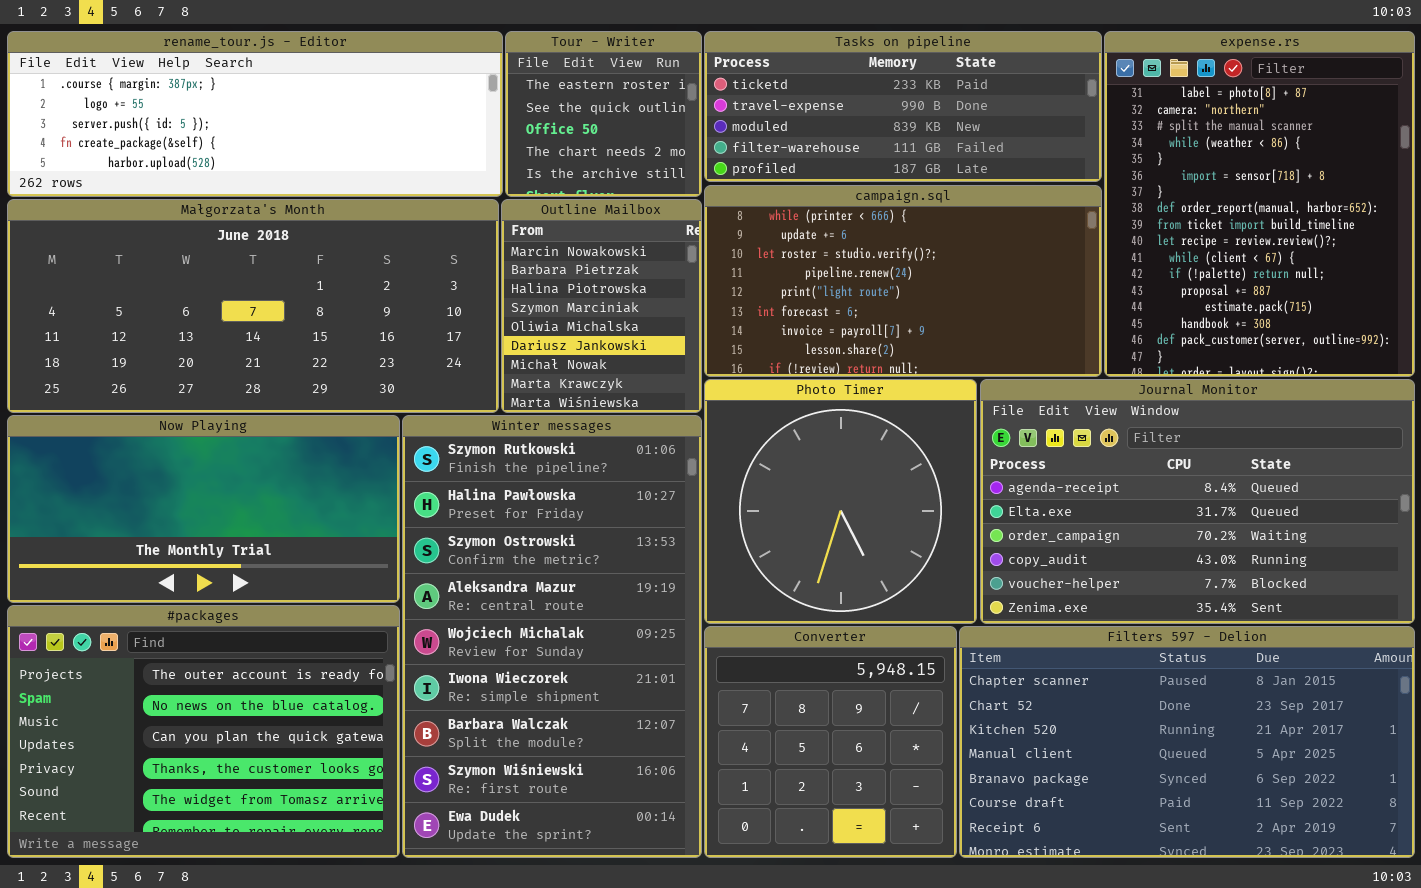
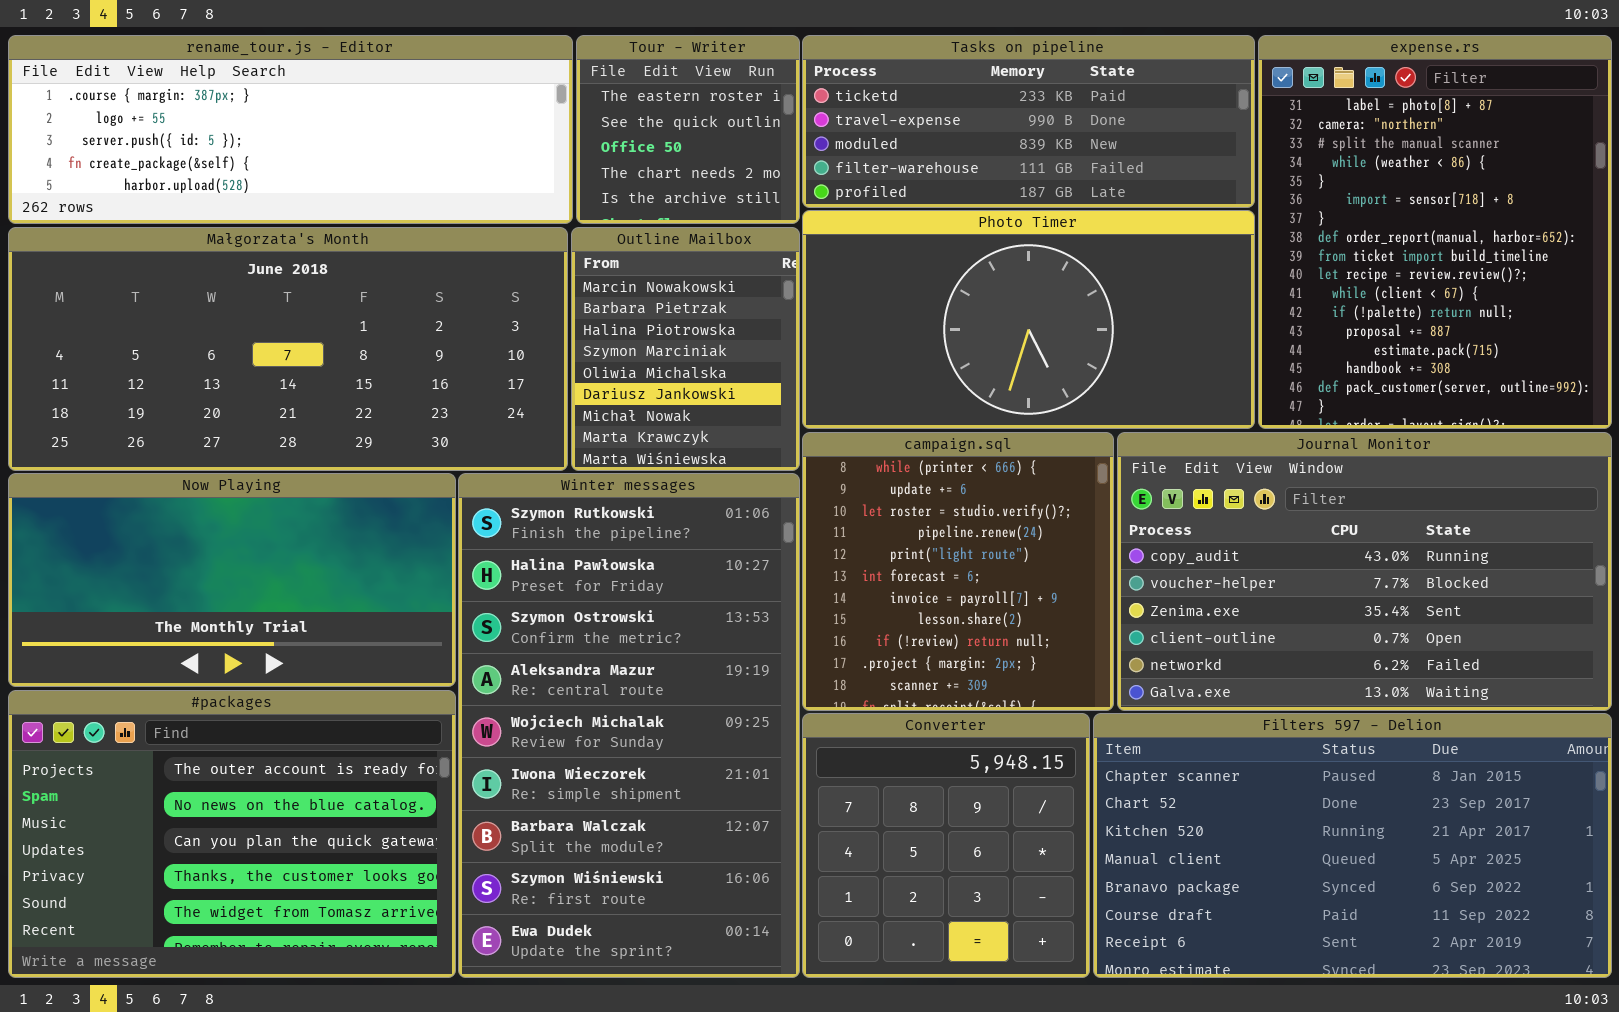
campaign.sql: [704,185,1102,377] -> [802,432,1114,711], moved, resized
Photo Timer: [704,379,977,624] -> [802,210,1255,429], moved, resized
Journal Monitor: [980,379,1415,624] -> [1117,432,1612,711], scrolled down 3 rows

